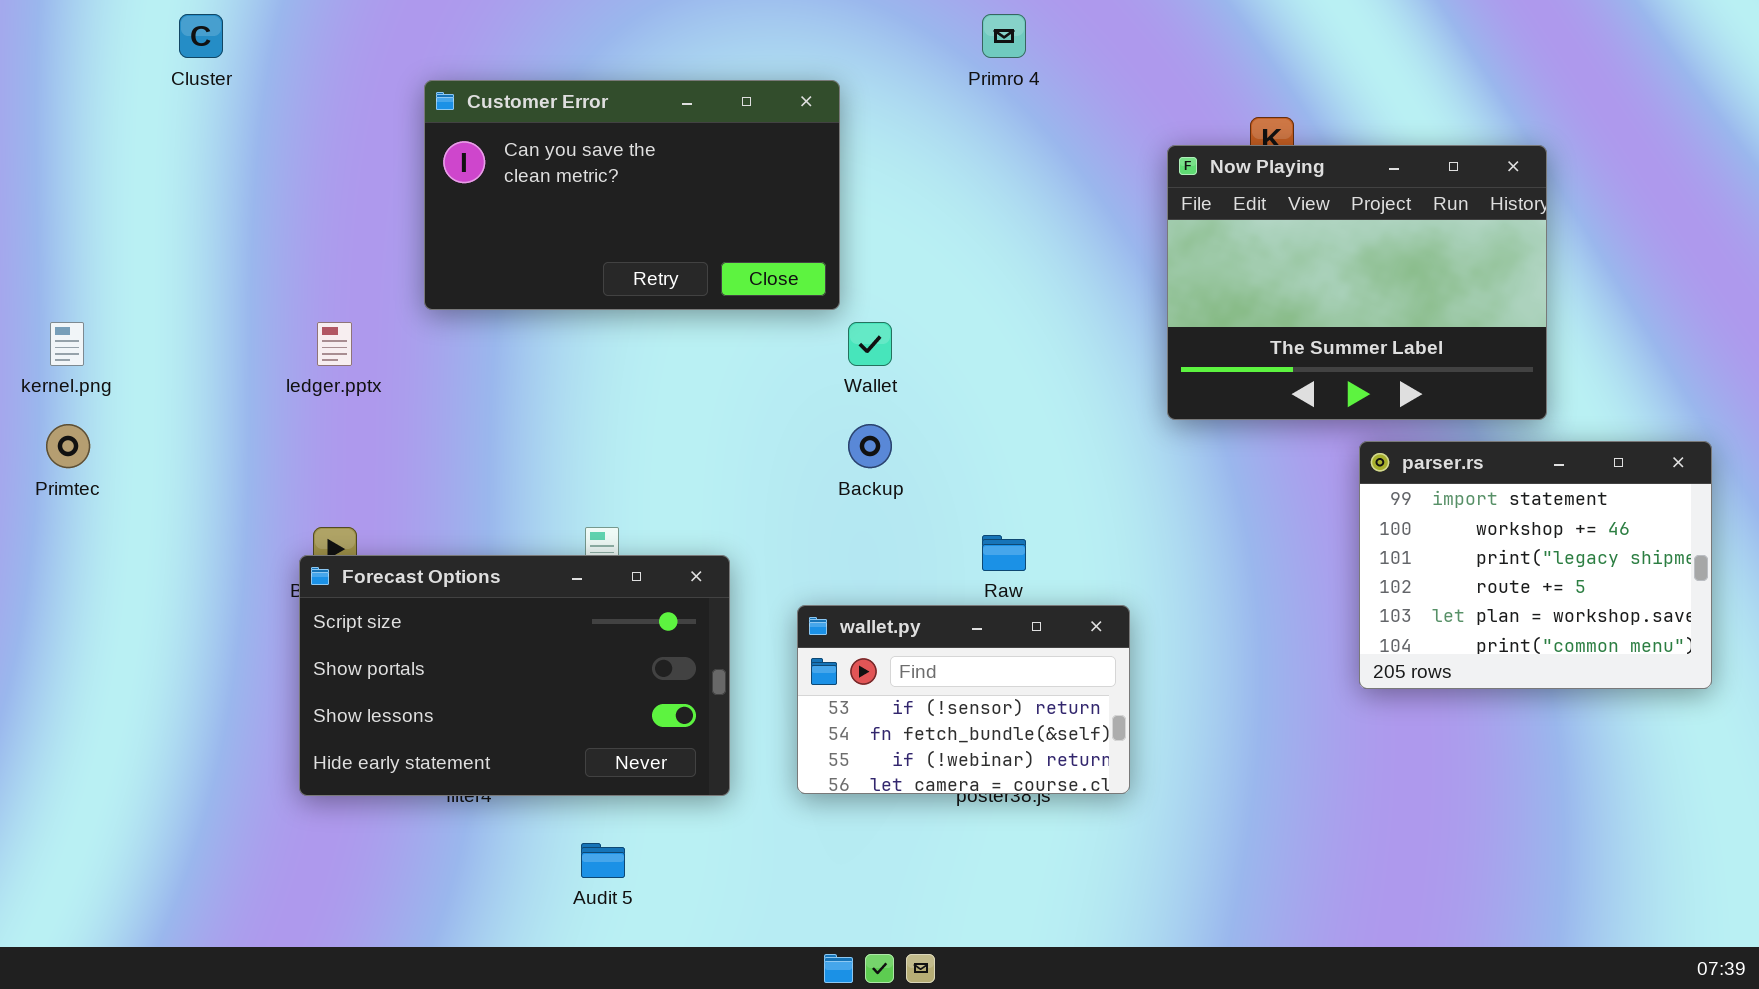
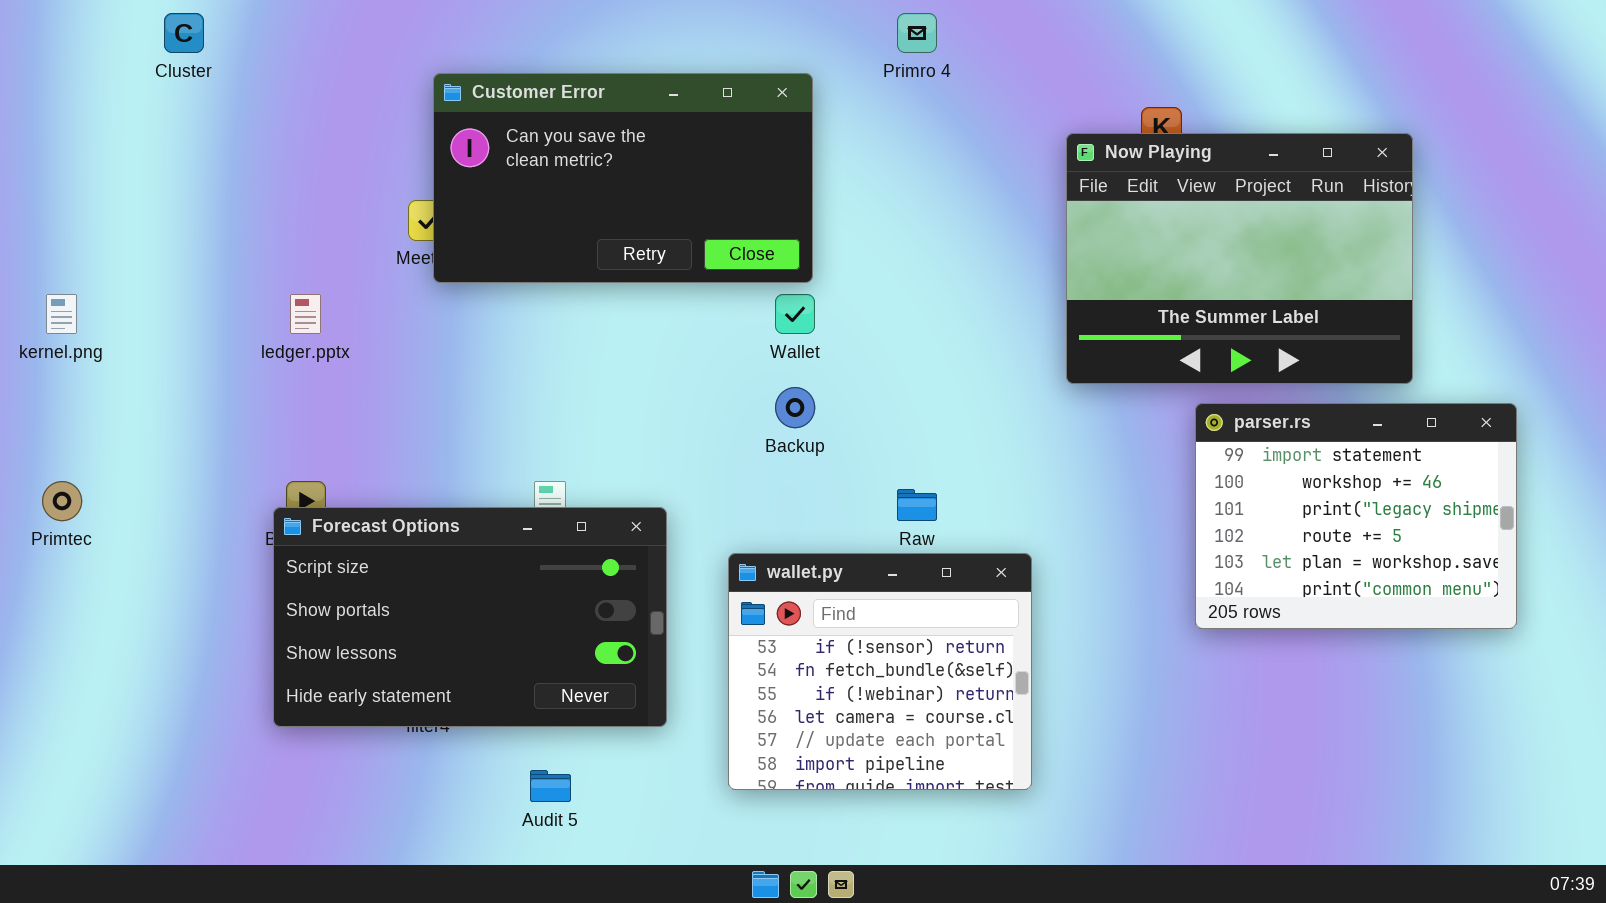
Customer Error: [424,80,840,310] -> [433,73,813,283], moved
Primtec: [46,424,90,468] -> [42,481,82,521], moved
parser.rs: [1359,441,1712,689] -> [1195,403,1517,629], moved
wallet.py: [797,605,1130,794] -> [728,553,1032,790], resized

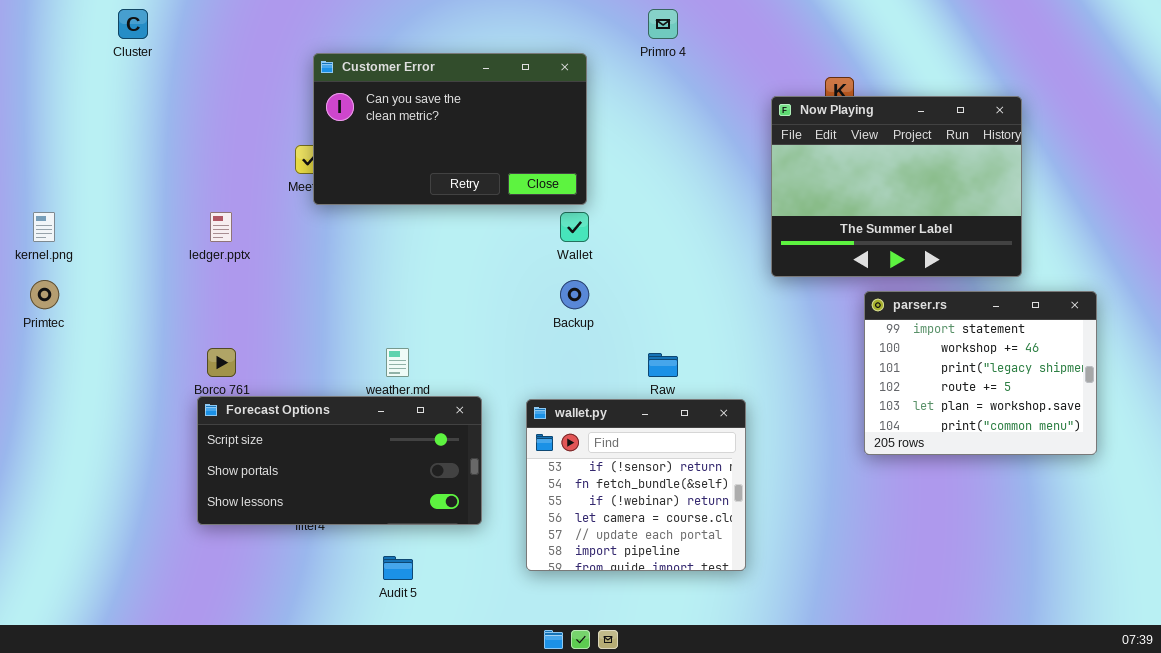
Primtec: [42,481,82,521] -> [30,280,59,309], moved
Forecast Options: [273,507,667,727] -> [197,396,482,525], resized

